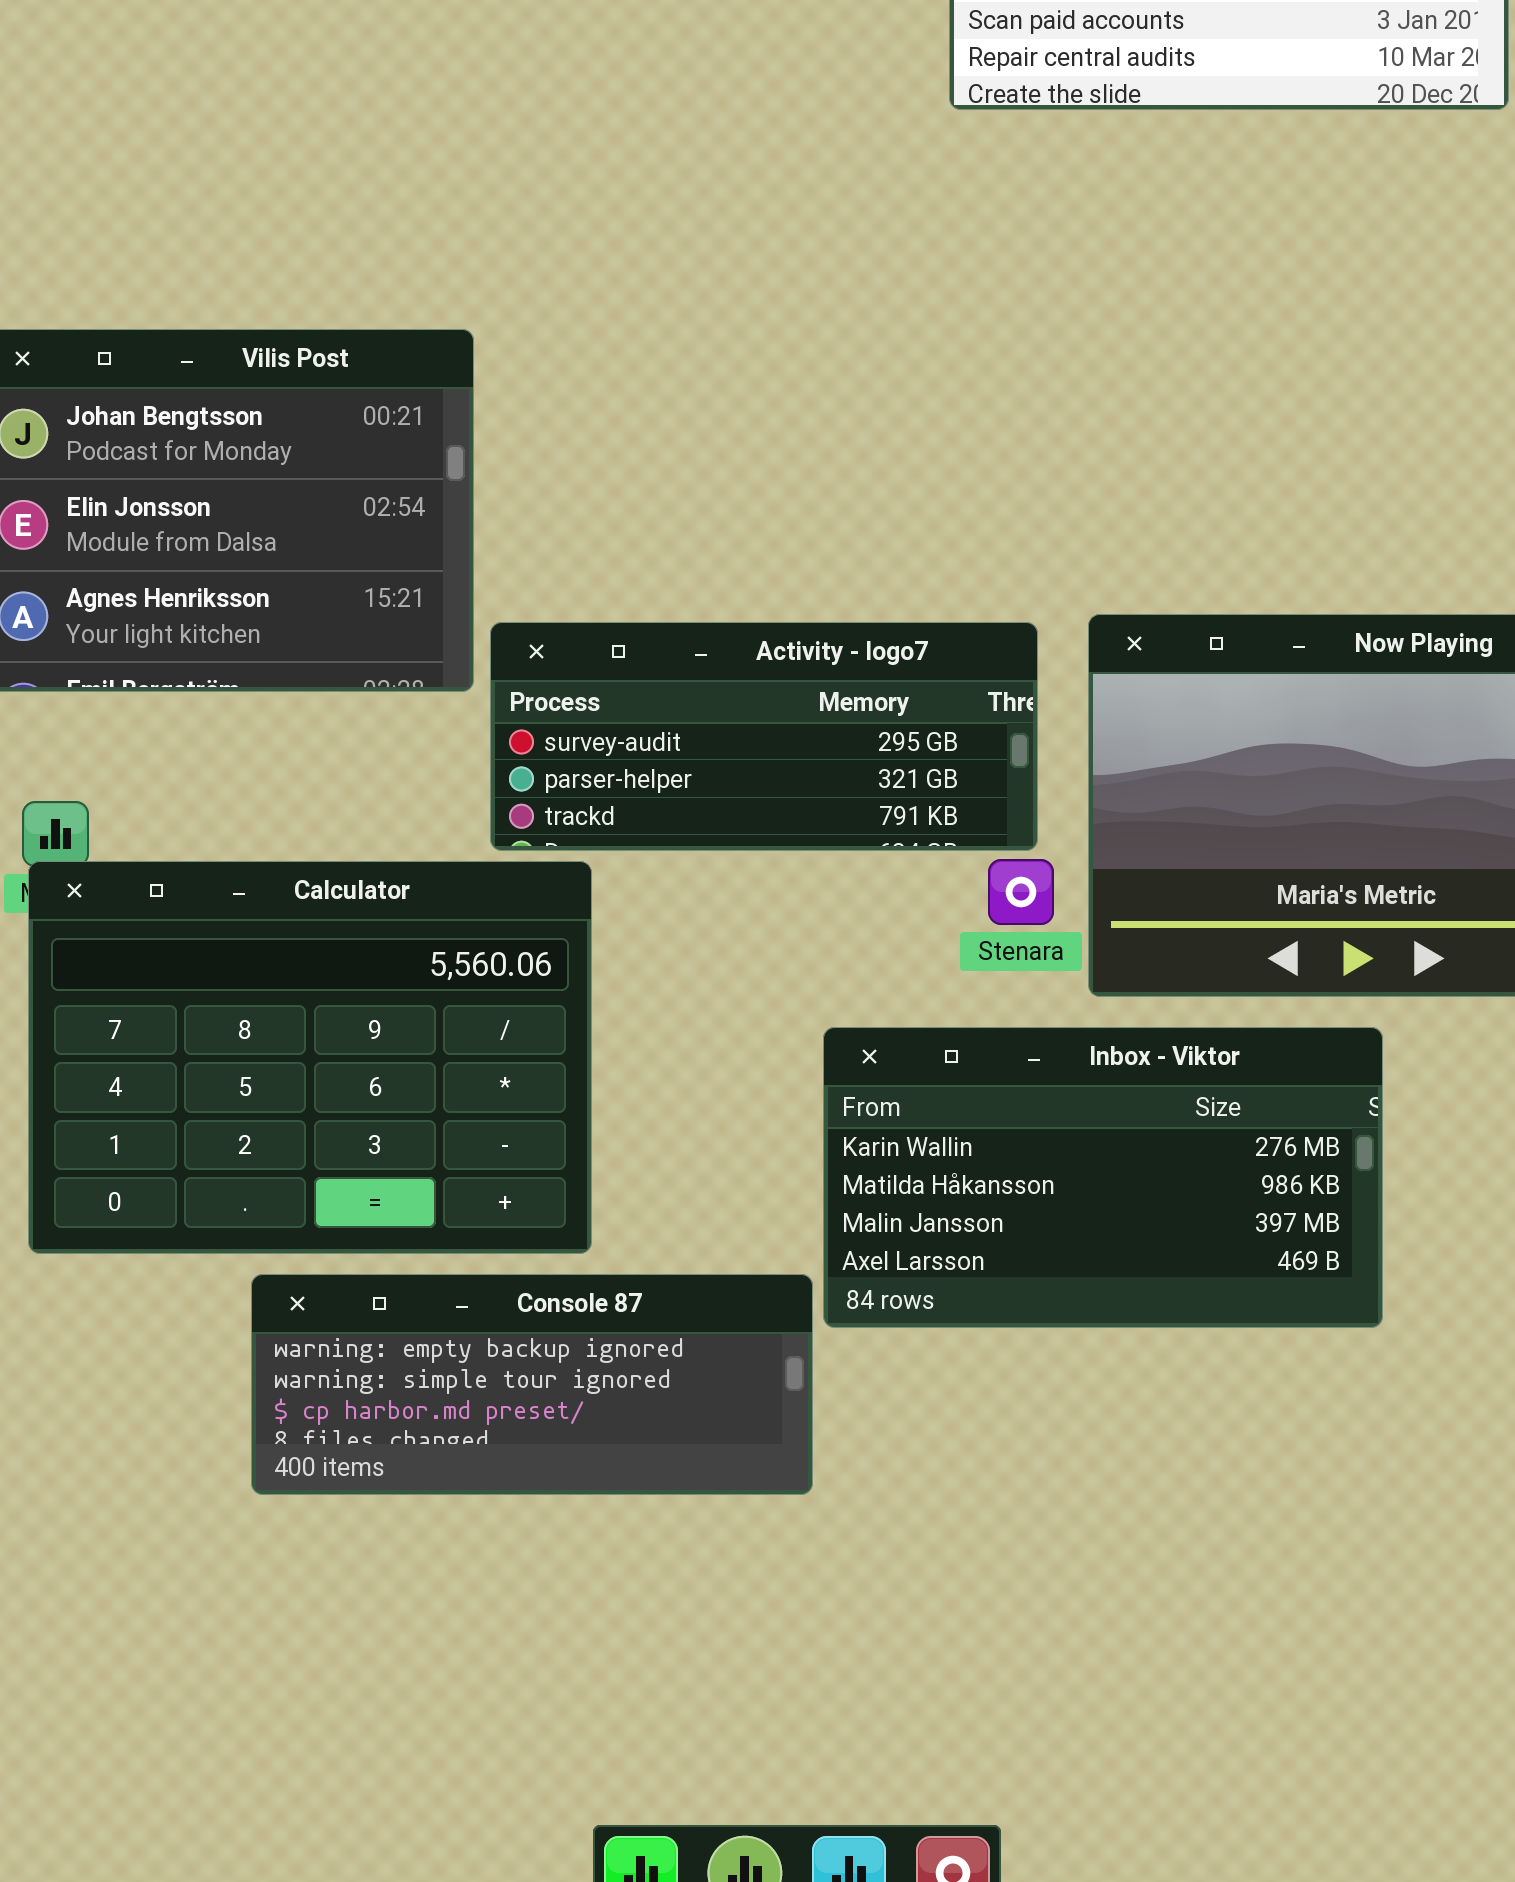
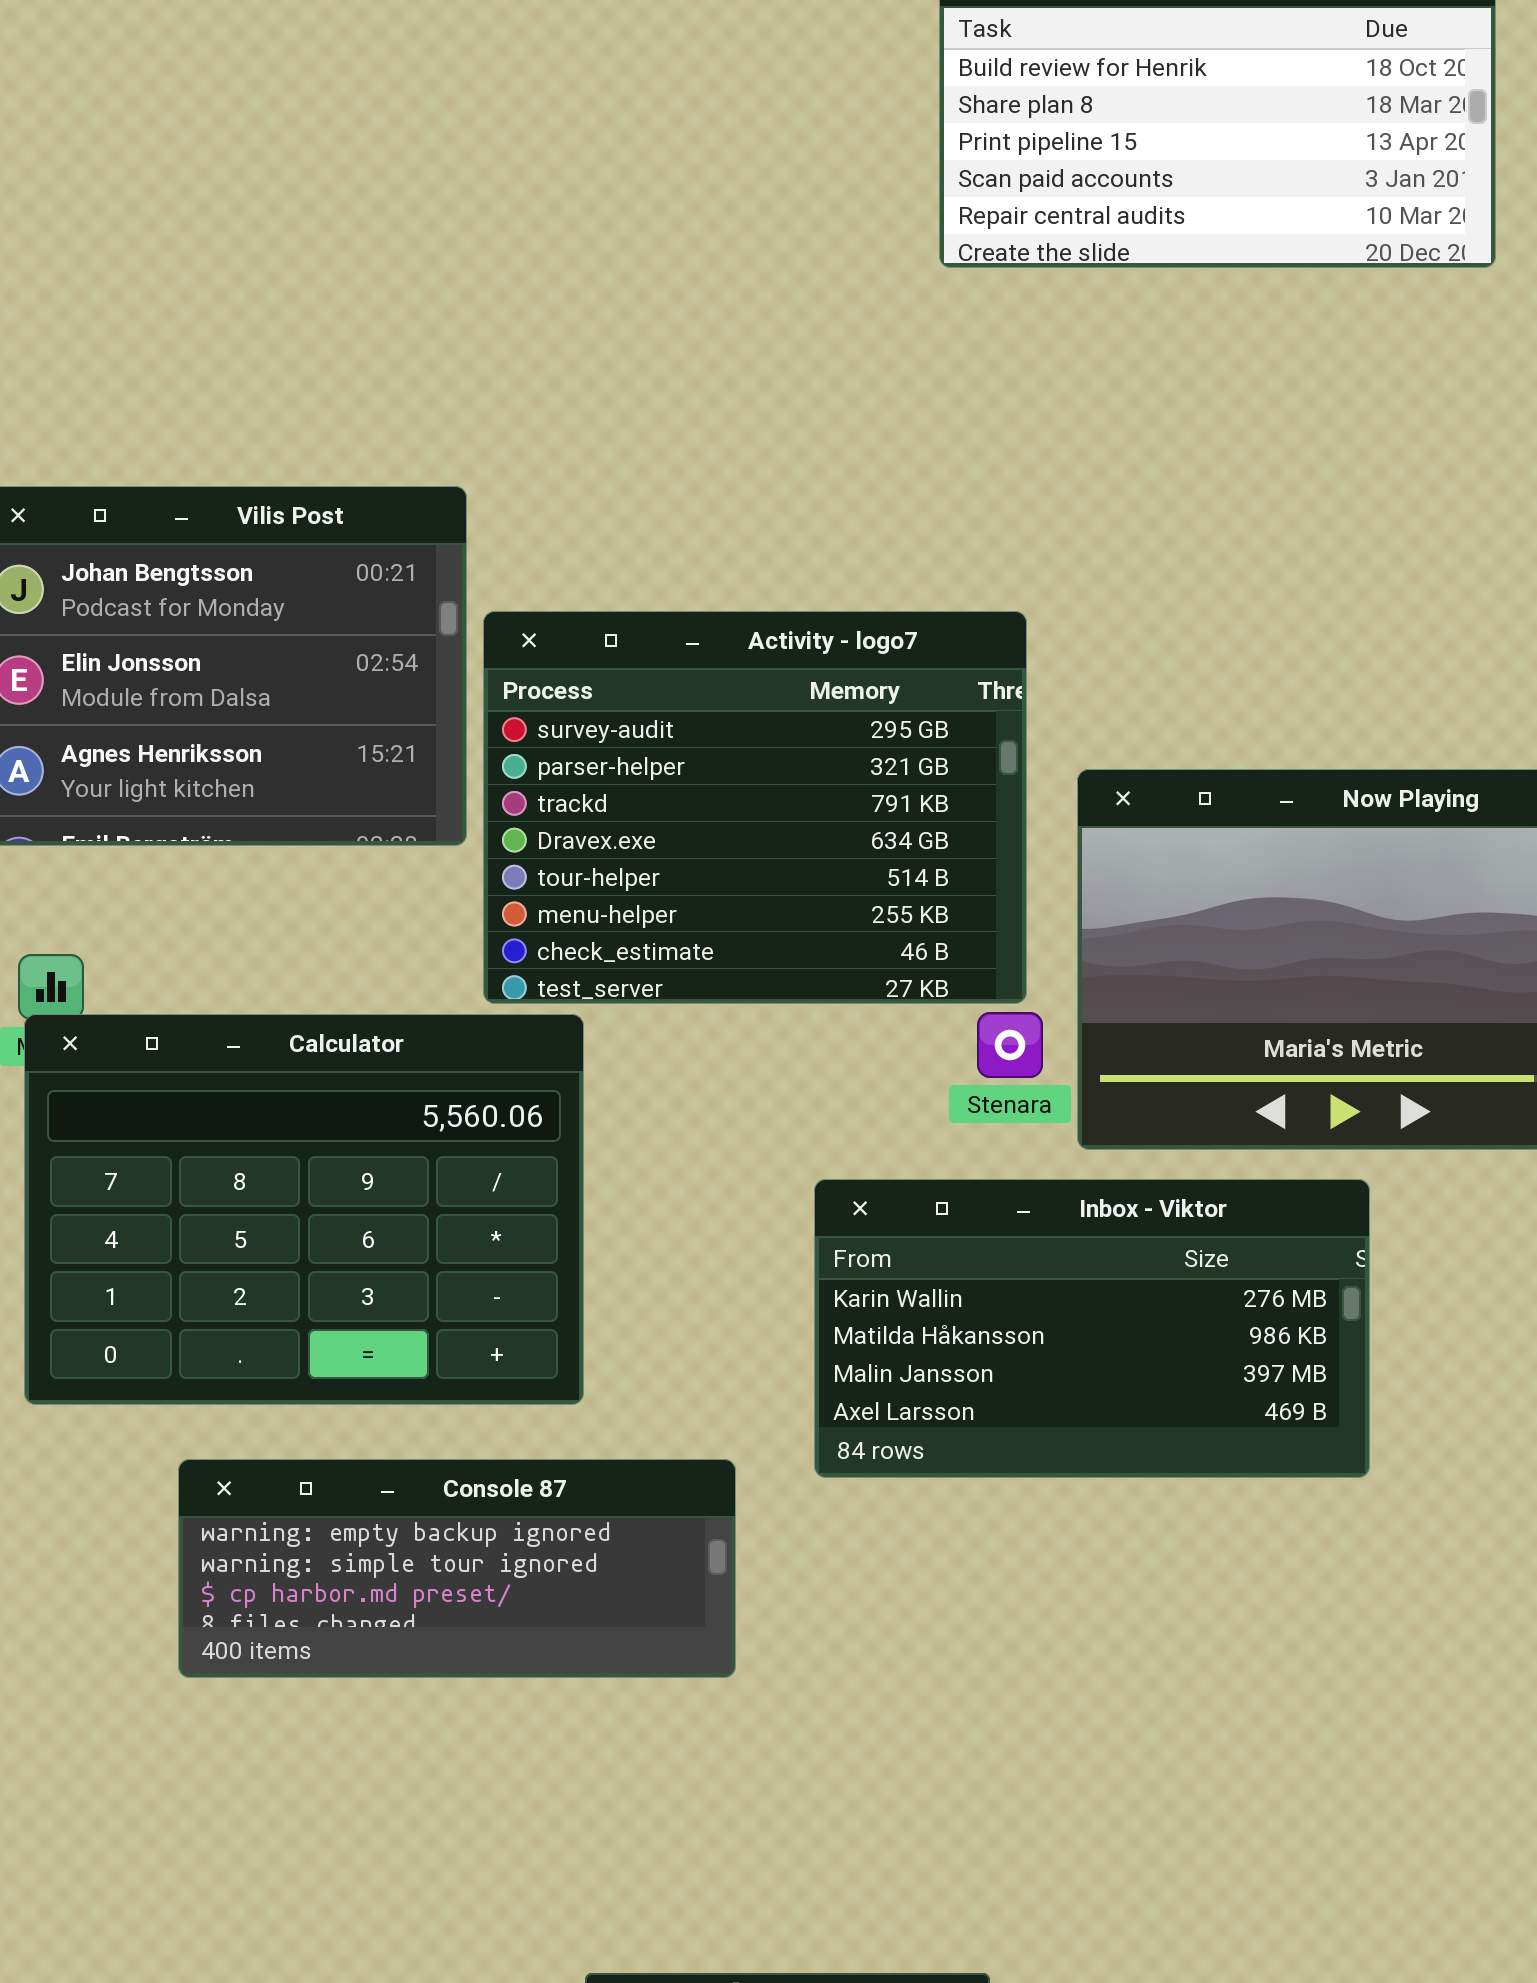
Activity - logo7: [490,622,1038,851] -> [483,611,1027,1004], resized
Console 87: [251,1274,813,1495] -> [178,1459,736,1678], moved

